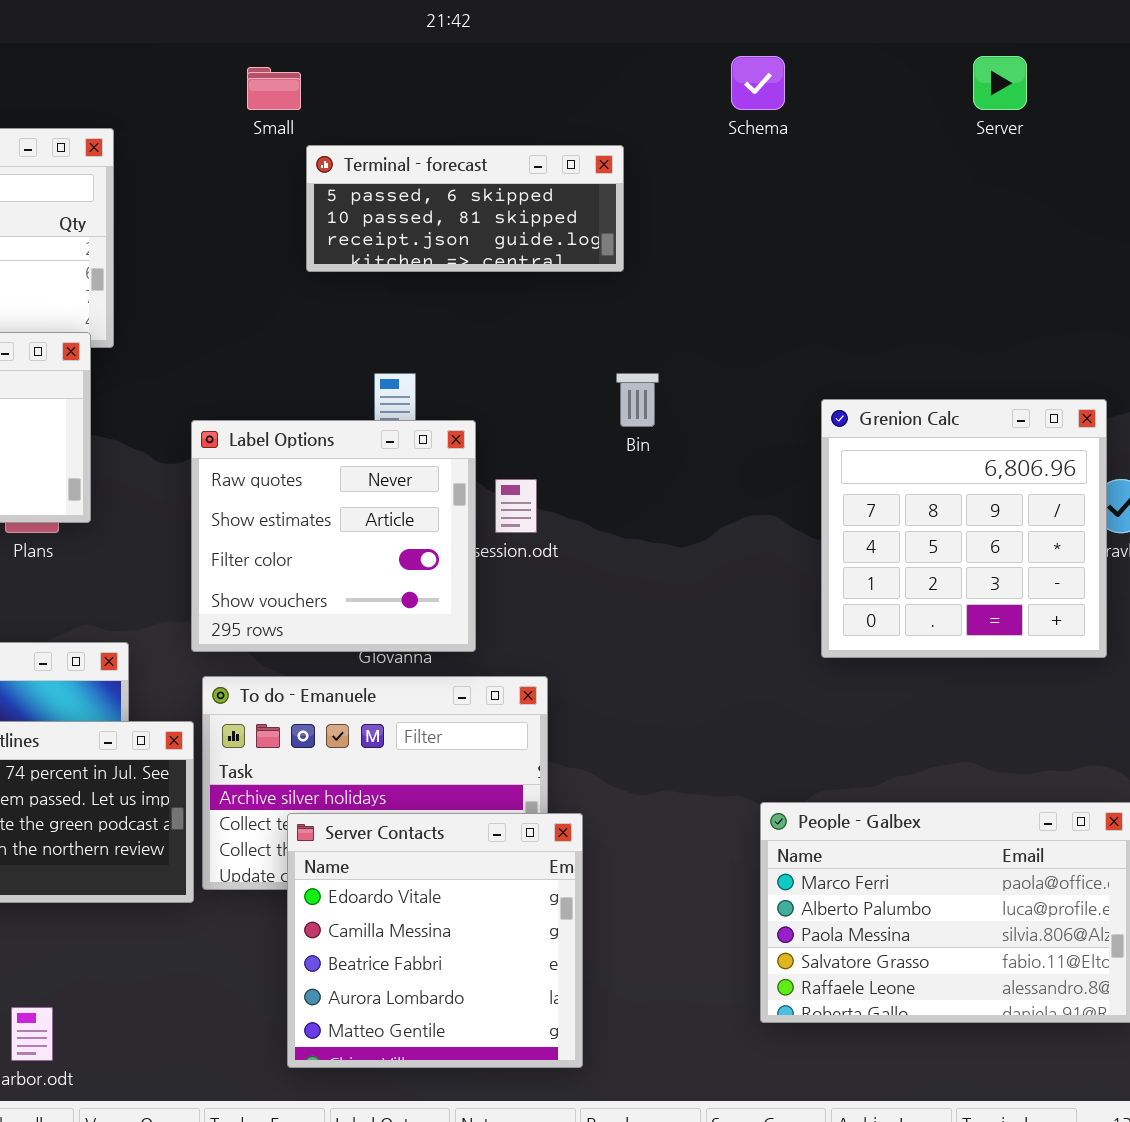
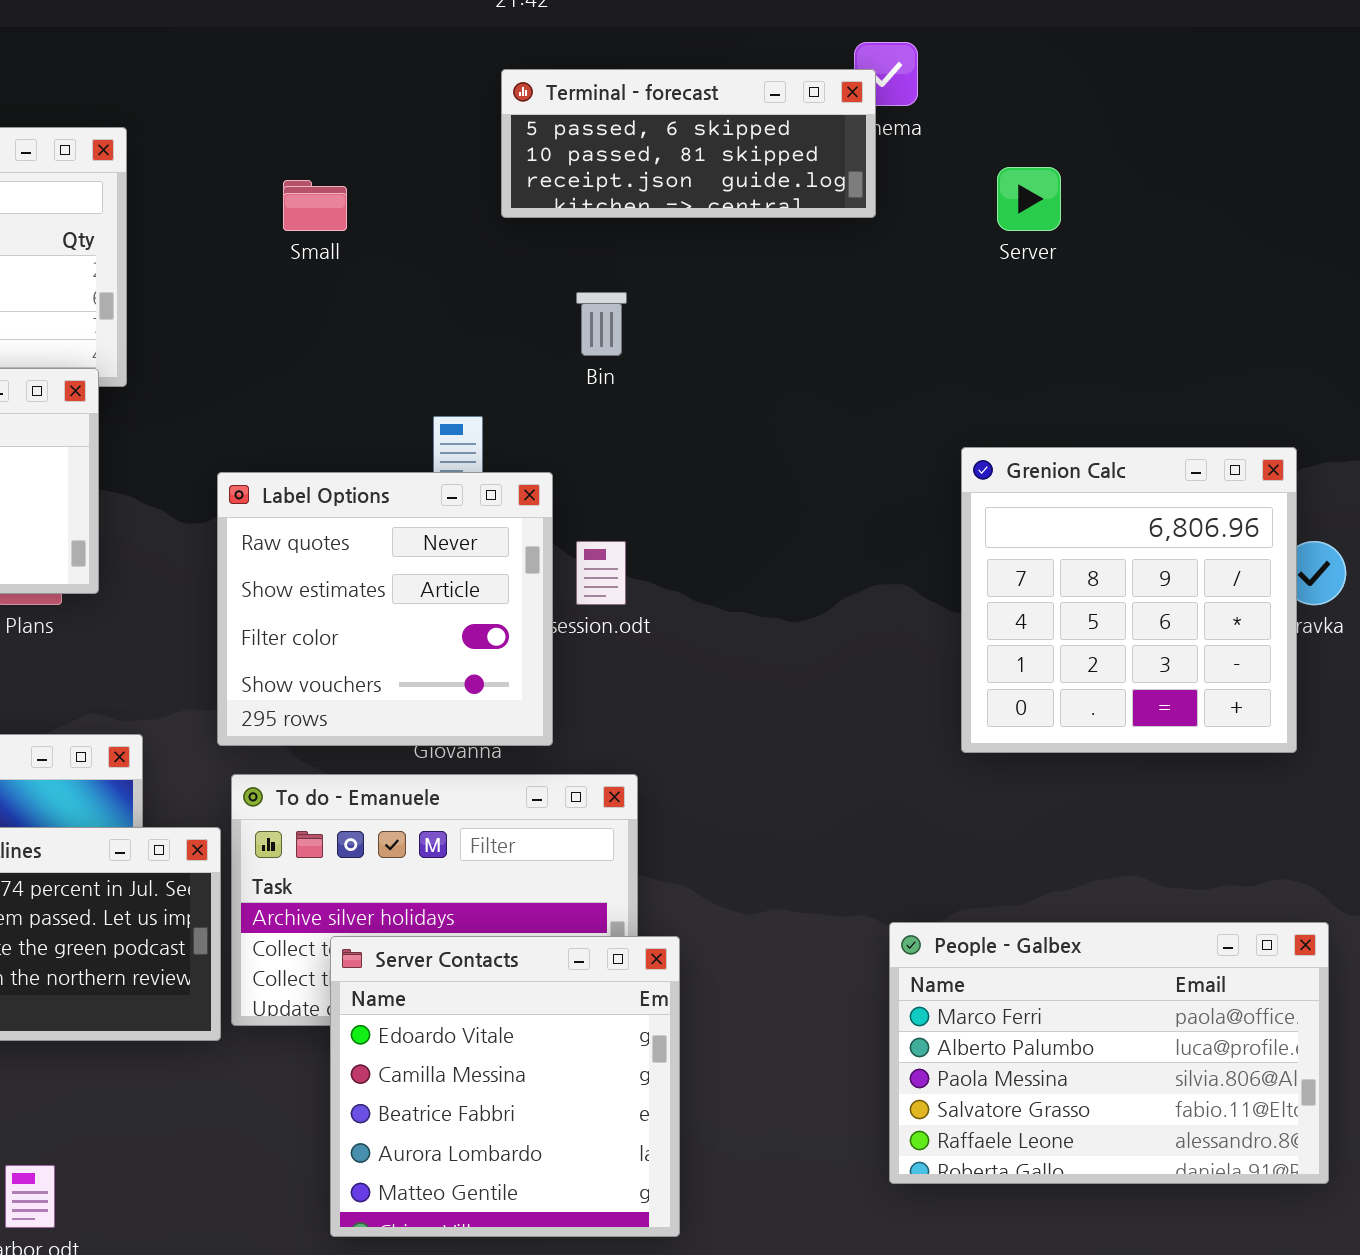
Server: [973,56,1027,110] -> [997,167,1061,231], moved
Small: [247,67,301,110] -> [283,180,347,231], moved
Terminal - forecast: [306,145,624,272] -> [501,69,876,218], moved
Bin: [616,373,659,427] -> [576,292,627,356], moved

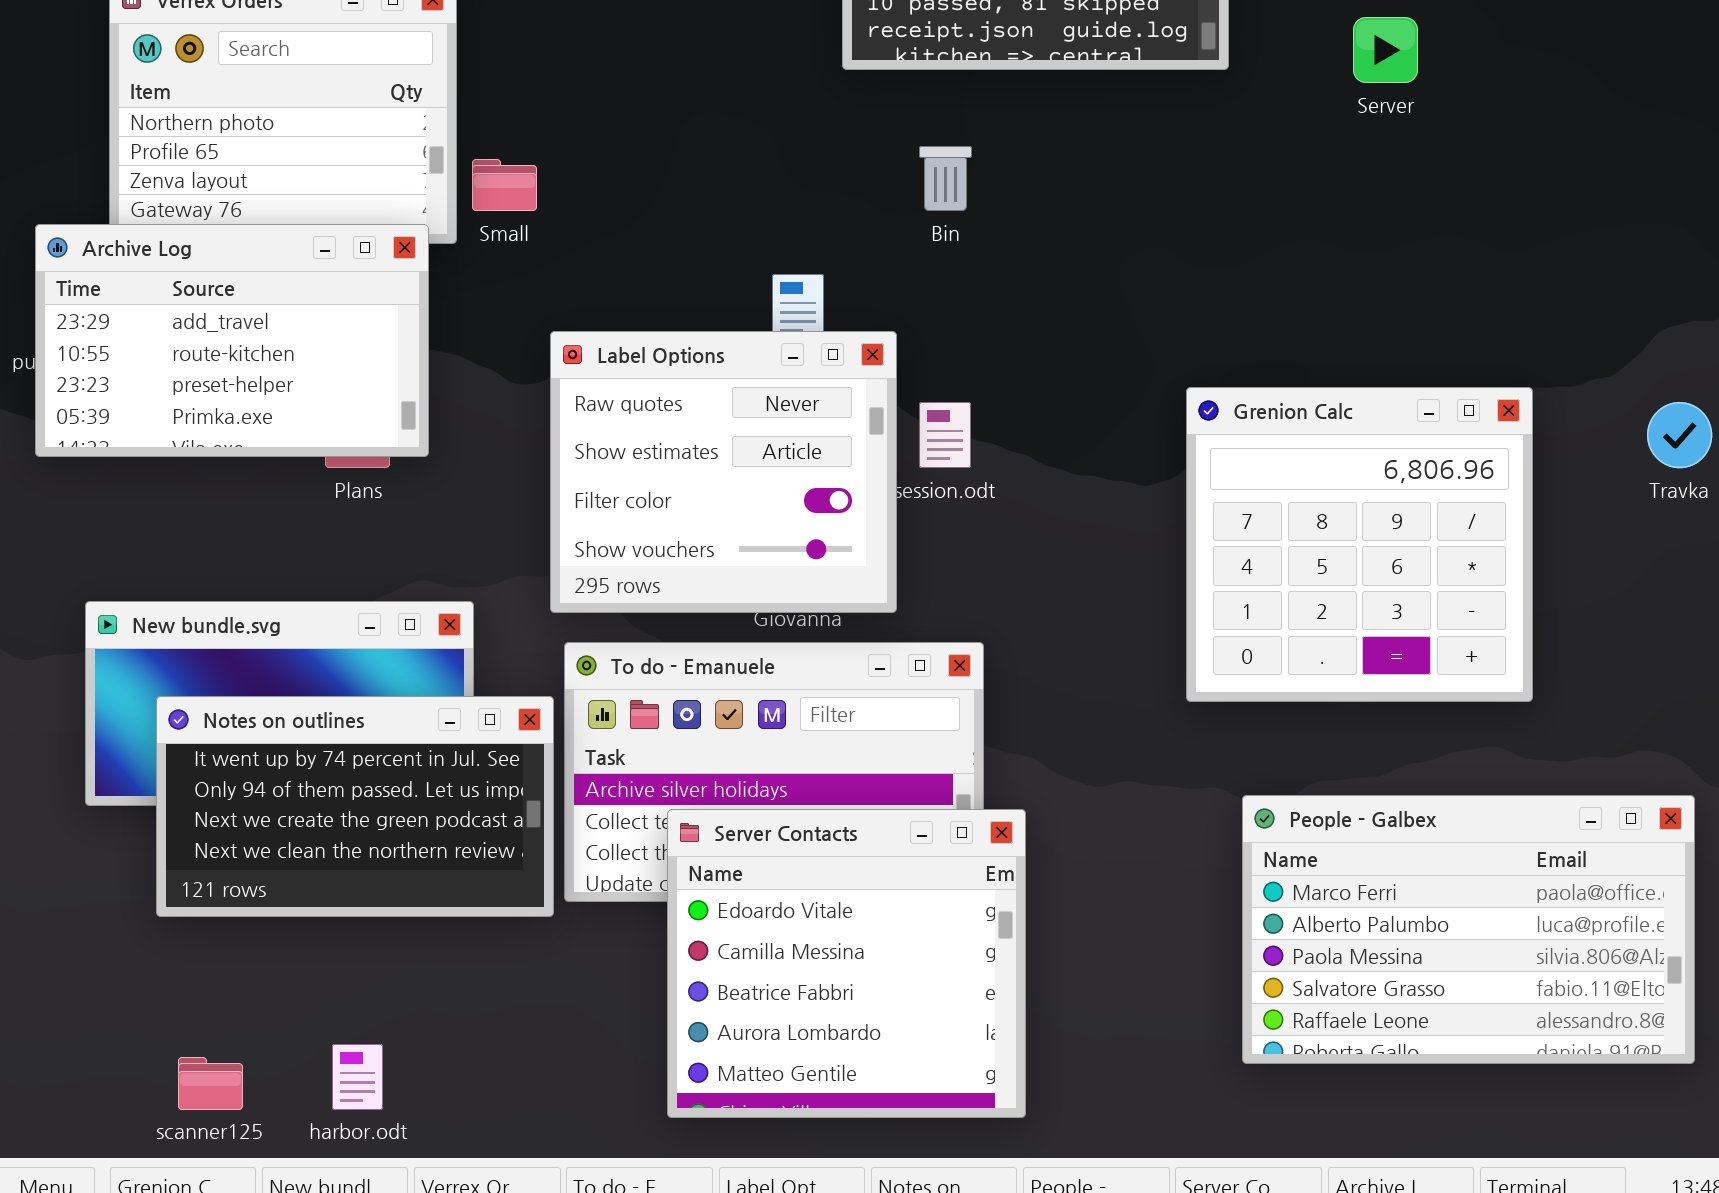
Small: [283,180,347,231] -> [472,159,537,211], moved
Grenion Calc: [961,447,1297,753] -> [1186,387,1533,702], moved

